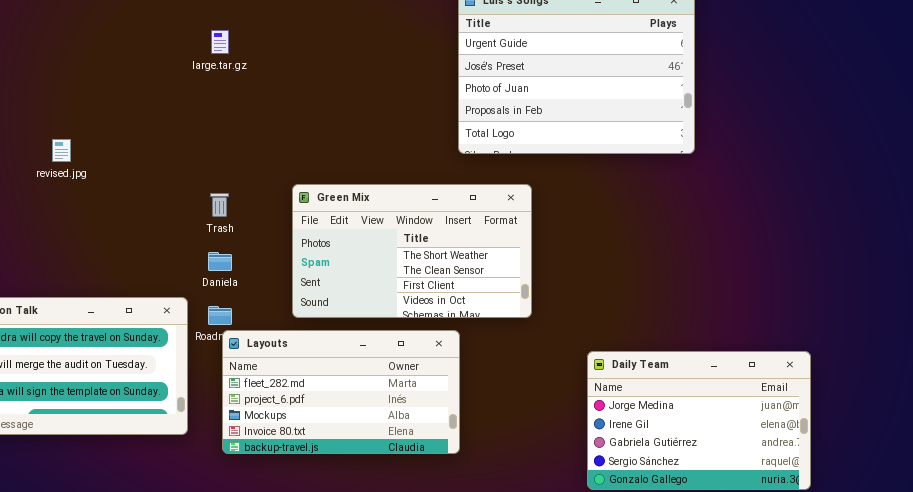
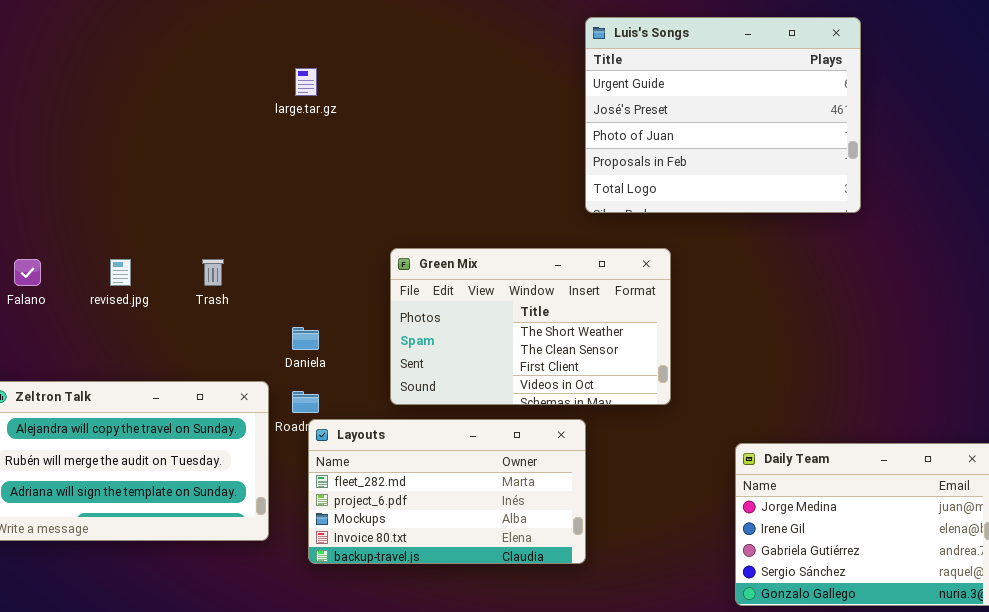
revised.jpg: [52,139,71,162] -> [110,259,131,286], moved
Trash: [210,193,229,217] -> [202,259,224,286], moved

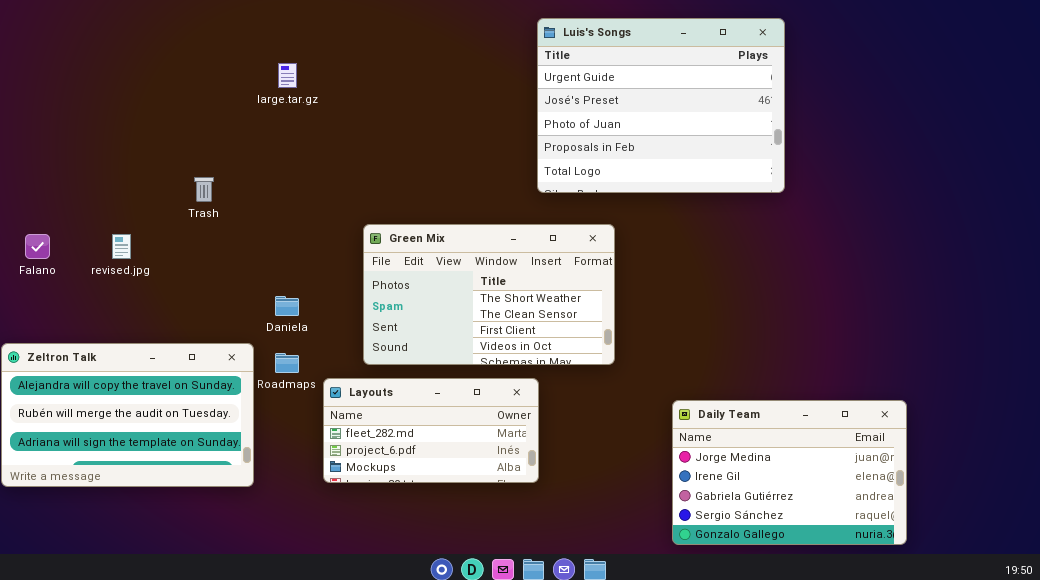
Trash: [202,259,224,286] -> [194,177,214,202], moved
Layouts: [308,419,586,564] -> [323,378,539,483], resized

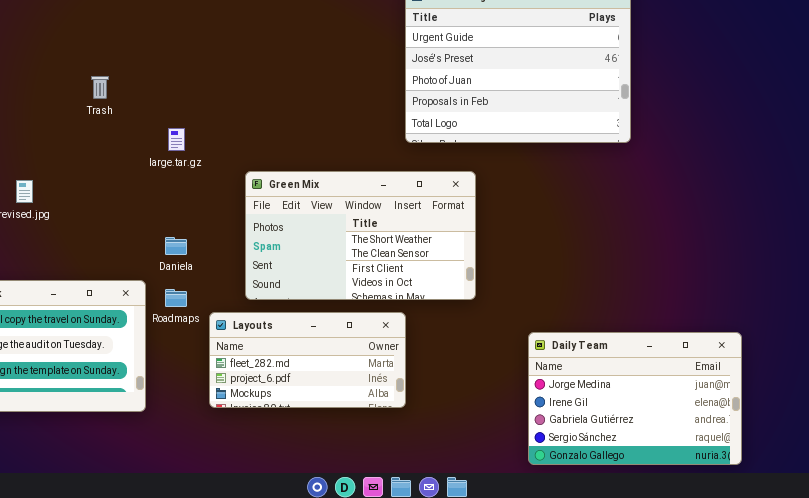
large.tar.gz: [278,63,297,88] -> [168,128,185,151], moved
Trash: [194,177,214,202] -> [91,76,109,99], moved

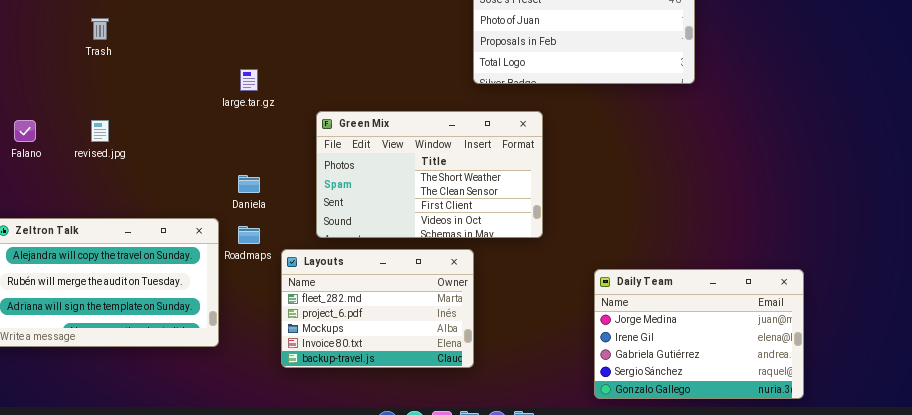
Trash: [91,76,109,99] -> [91,18,109,40], moved
Layouts: [209,312,406,408] -> [281,249,474,368], resized

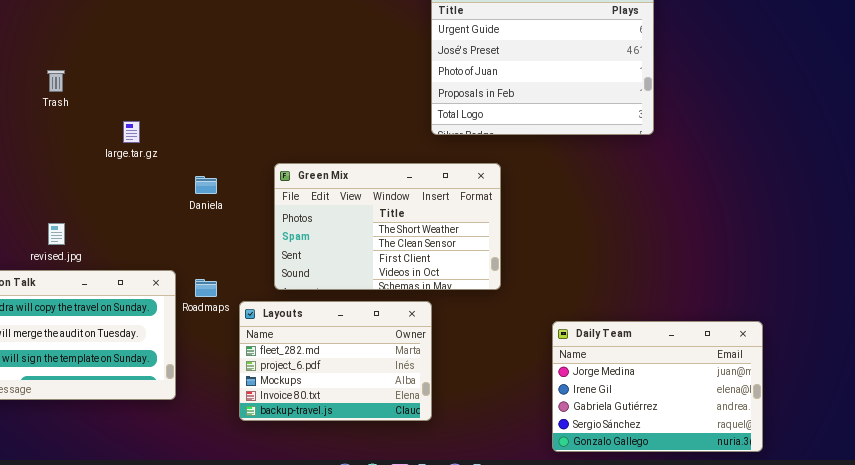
large.tar.gz: [240,69,258,91] -> [123,121,140,143], moved
revised.jpg: [91,120,109,142] -> [48,223,65,245], moved
Daniela: [238,175,260,193] -> [195,176,217,194], moved

